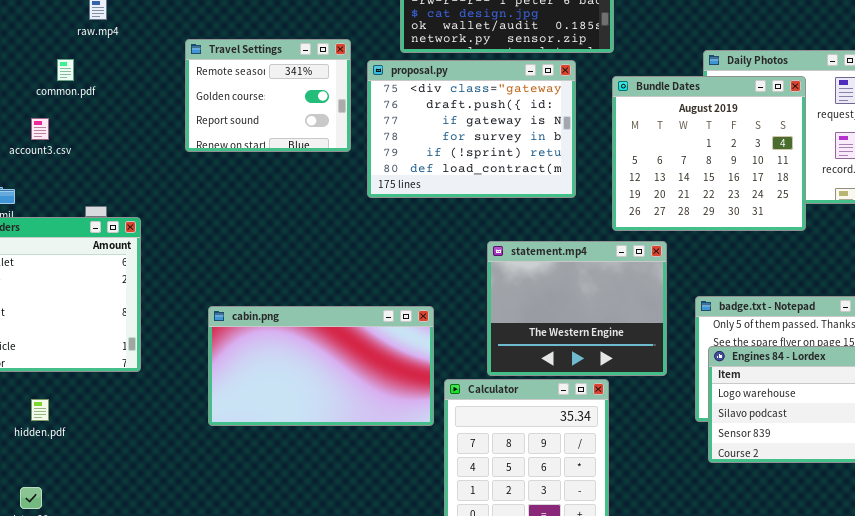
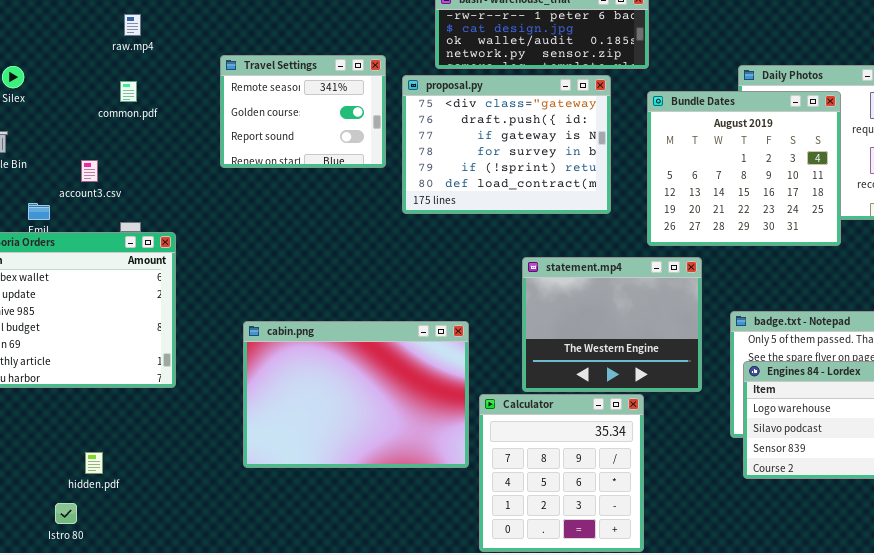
common.pdf: [57,59,74,81] -> [120,81,137,102], moved
account3.csv: [31,118,49,140] -> [81,160,98,182], moved
cabin.png: [208,306,434,426] -> [243,321,469,468], resized
hidden.pdf: [31,399,49,421] -> [85,452,103,474], moved

